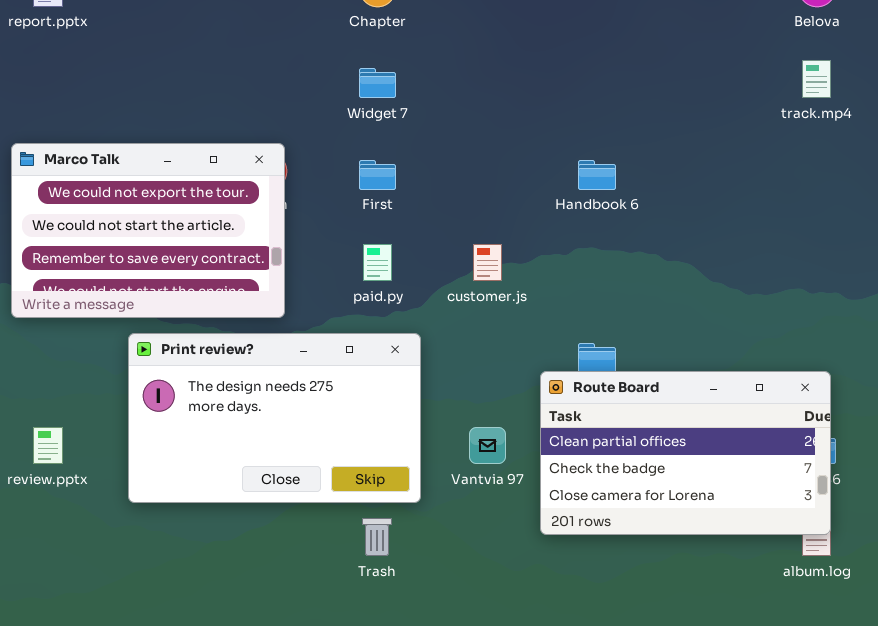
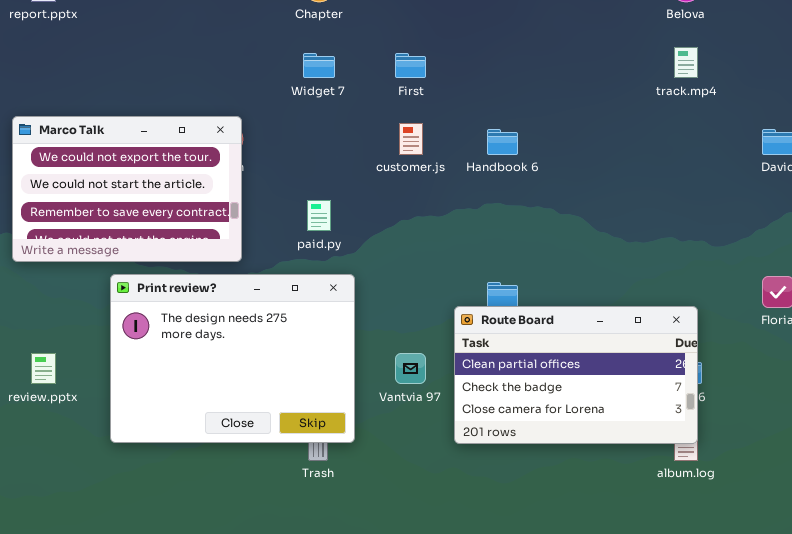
First: [359,160,396,190] -> [395,53,426,78], moved
customer.js: [473,244,502,281] -> [399,123,423,155], moved
Print review?: [128,333,421,503] -> [110,274,355,443], resized

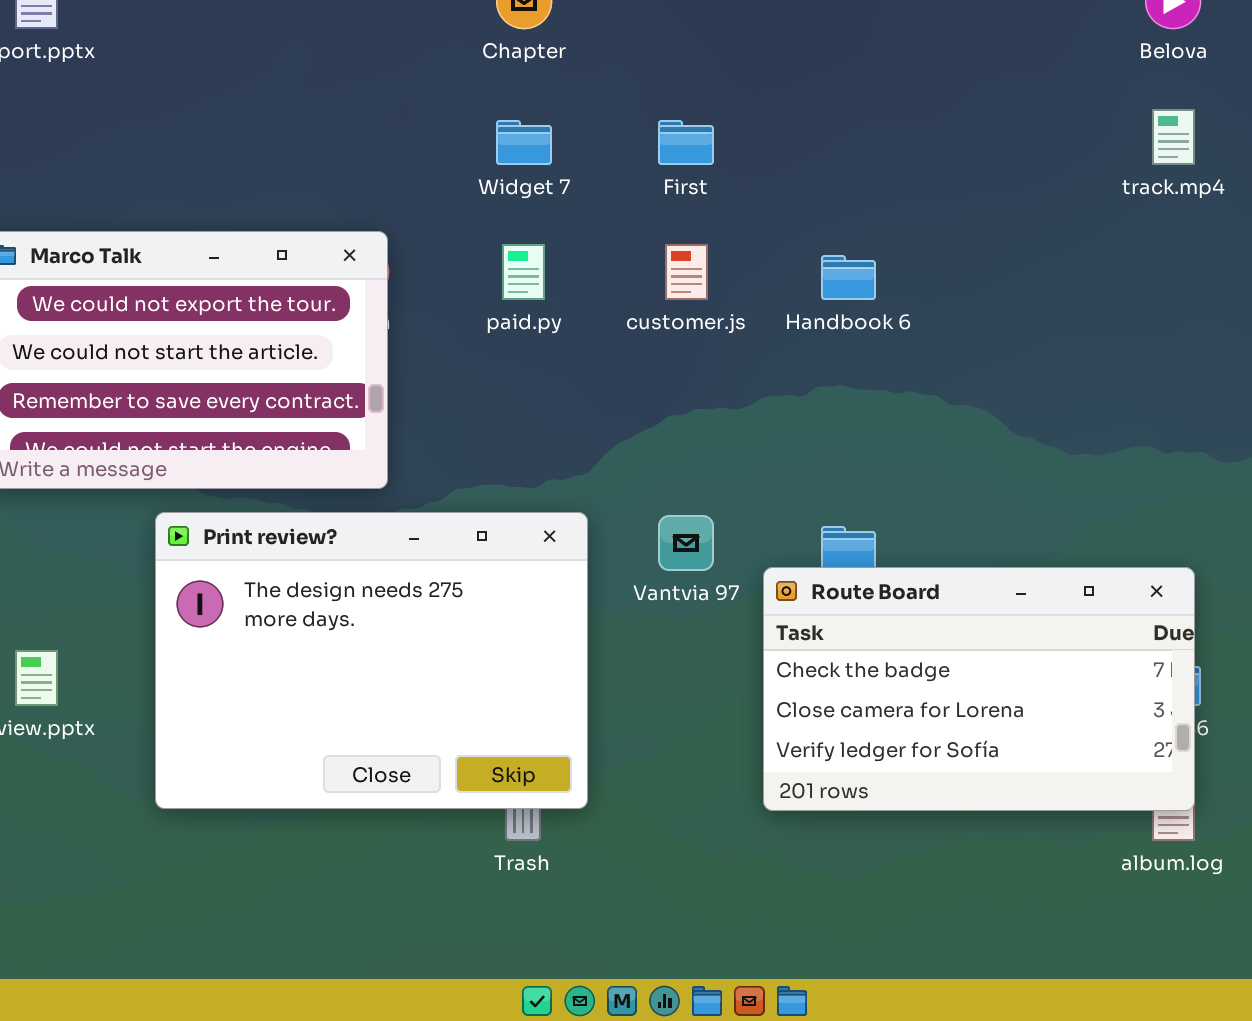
paid.py: [307,200,331,231] -> [502,244,545,300], moved
Route Board: [454,306,698,444] -> [763,567,1195,811], scrolled down 1 row
Vantvia 97: [395,353,426,384] -> [658,515,714,571], moved

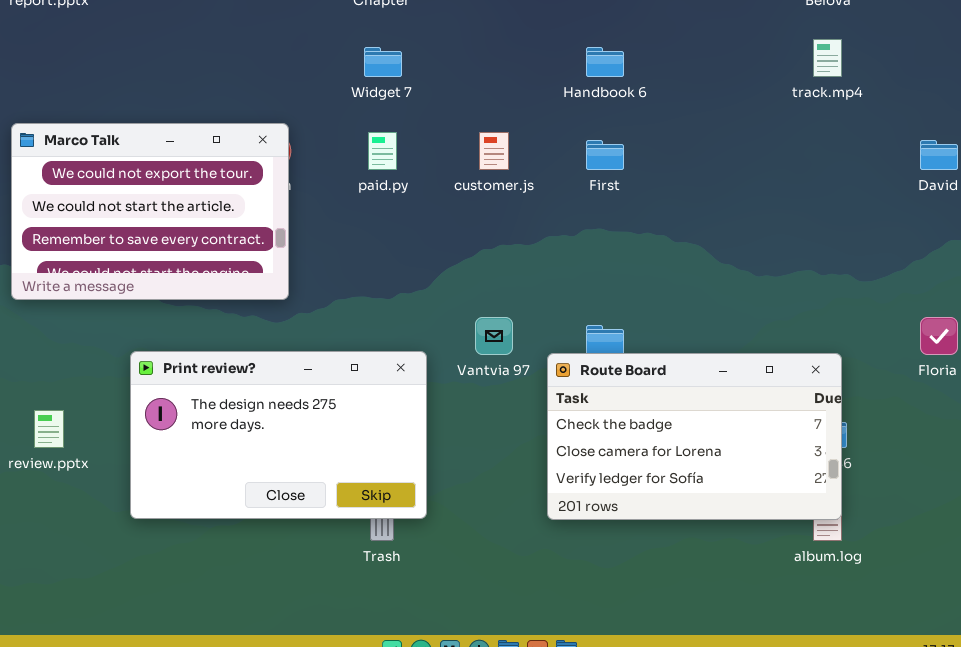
First: [658,120,714,165] -> [586,140,624,170], moved
Handbook 6: [821,255,876,300] -> [586,47,624,77], moved
Print review?: [155,512,588,809] -> [130,351,427,519], resized

